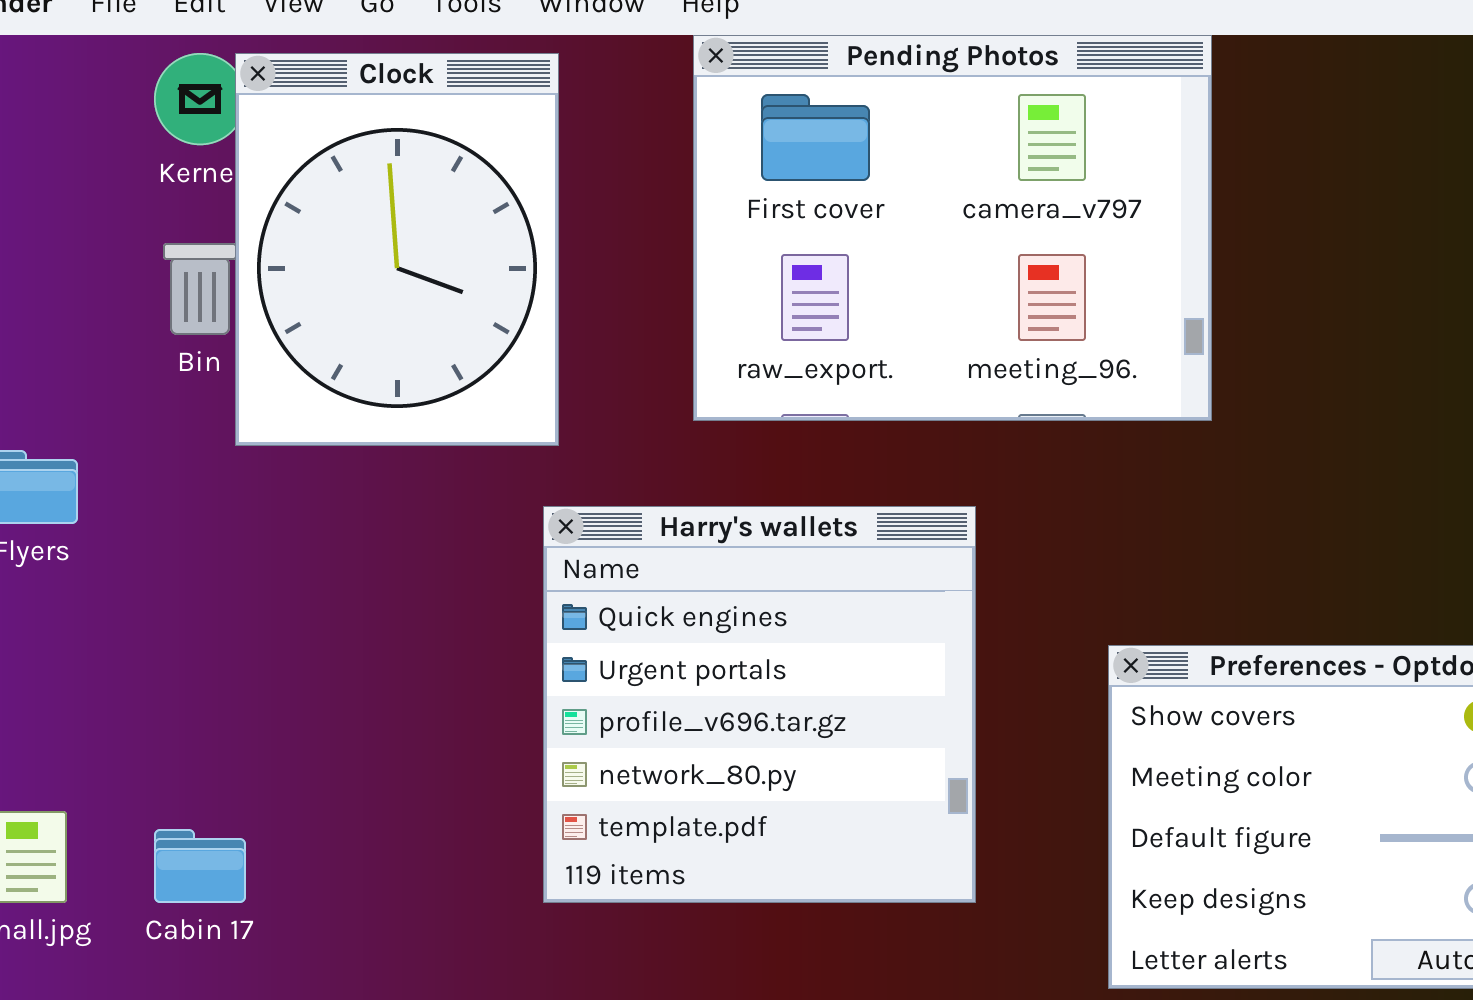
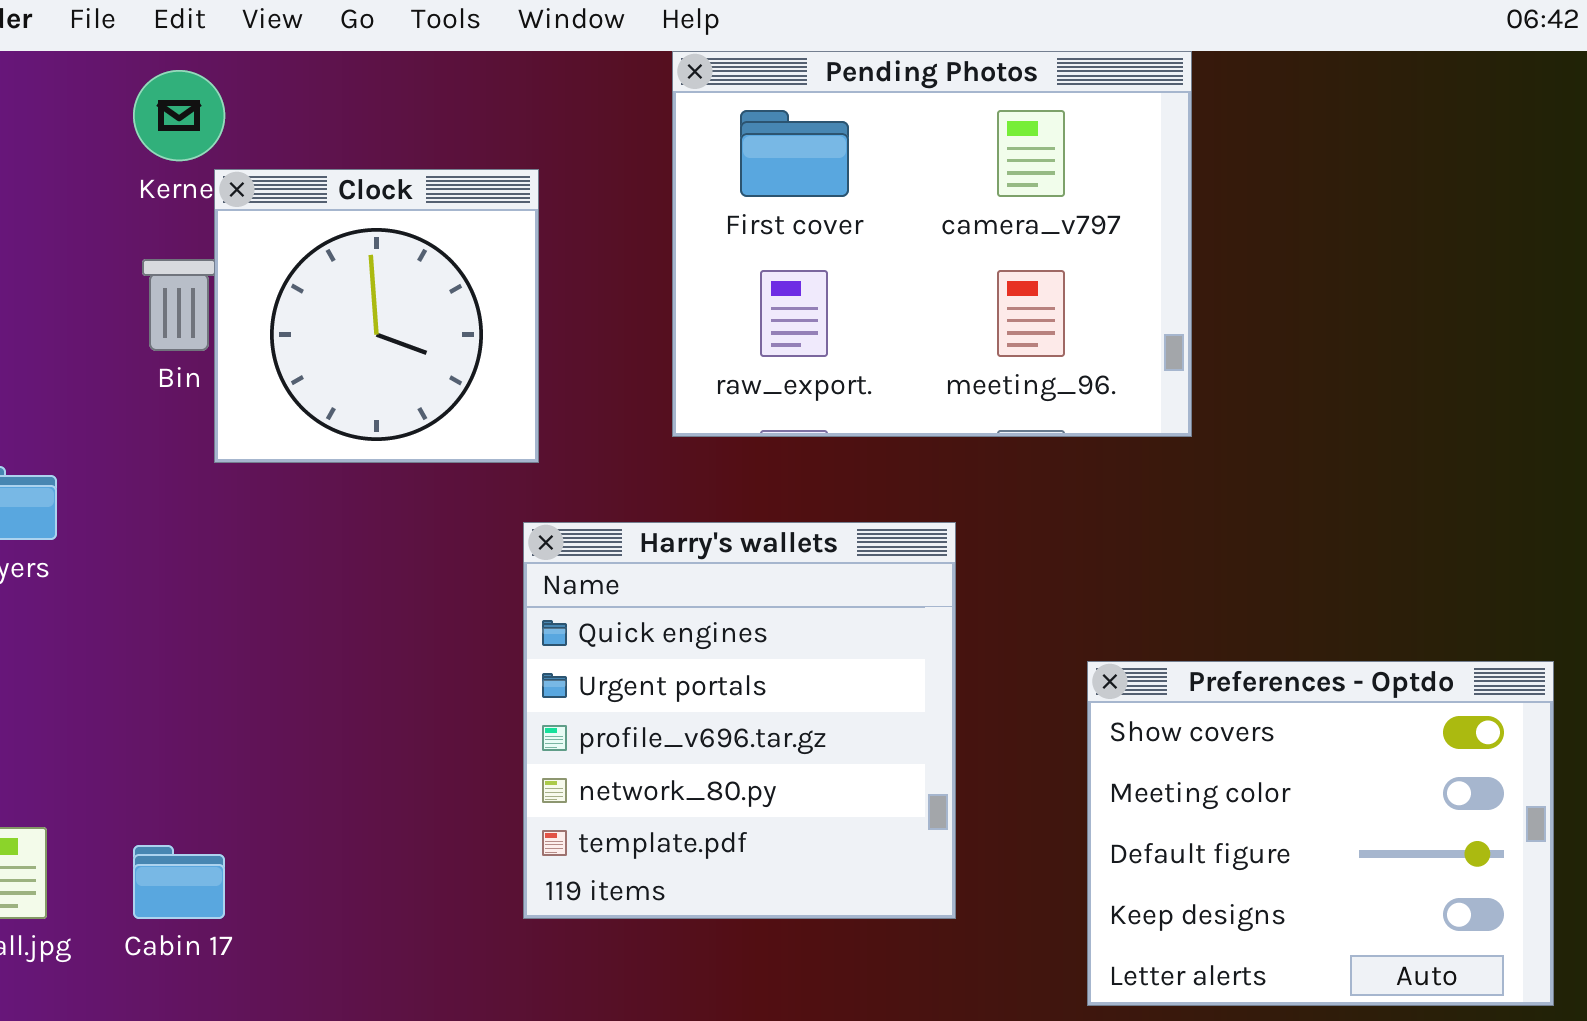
Clock: [235,53,559,446] -> [214,169,539,463], resized

